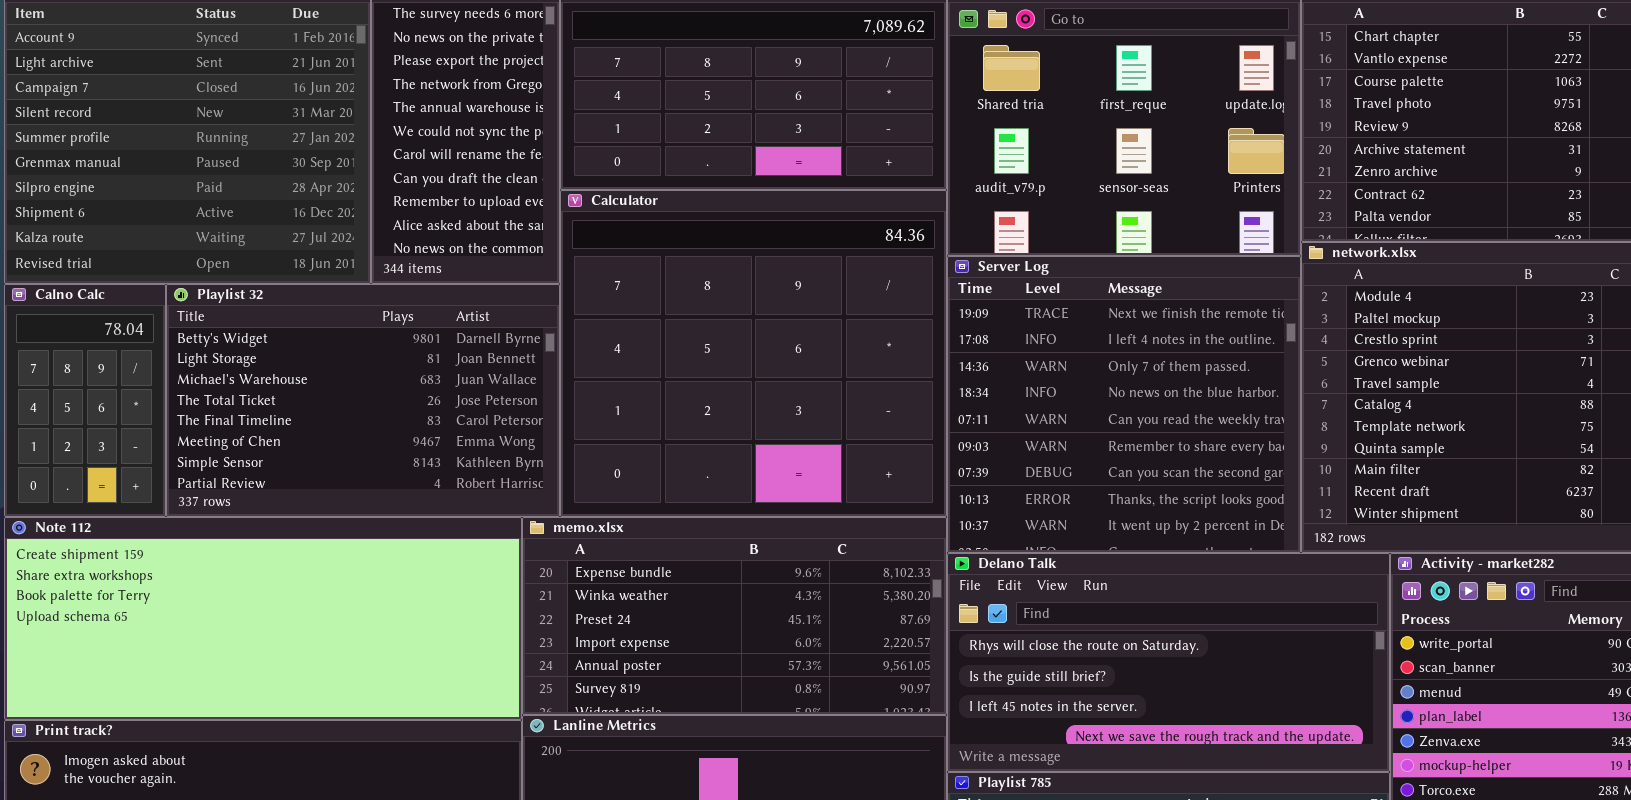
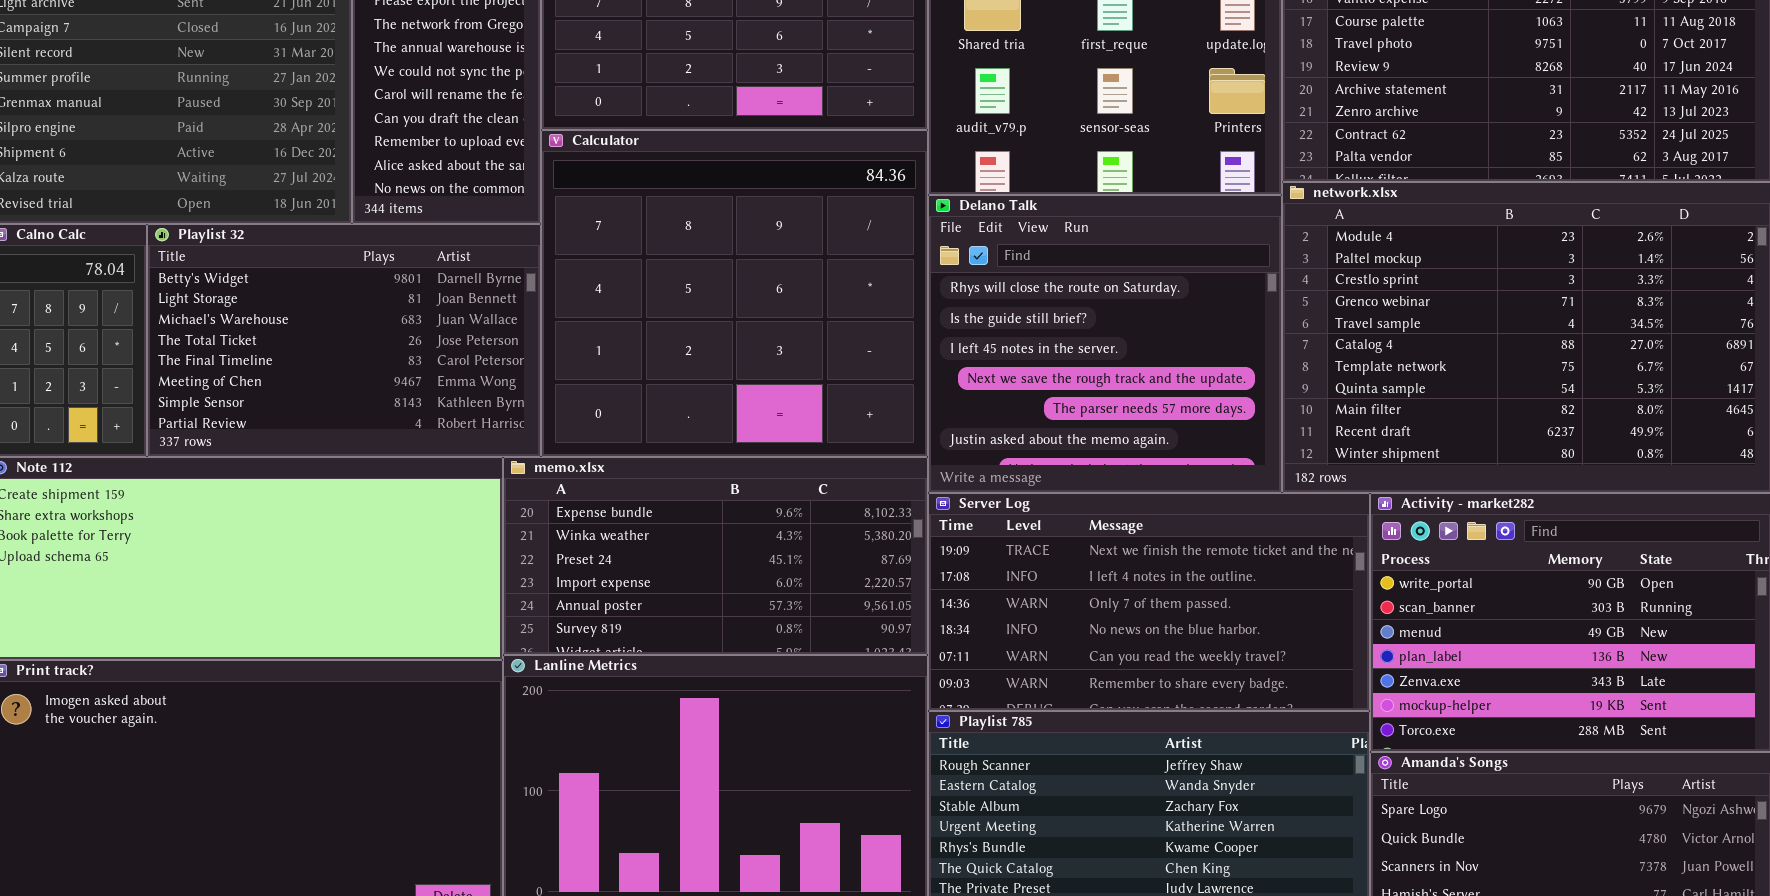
Server Log: [947,256,1301,553] -> [928,493,1370,711], moved, resized
Delano Talk: [947,553,1390,772] -> [928,195,1282,493], moved, resized

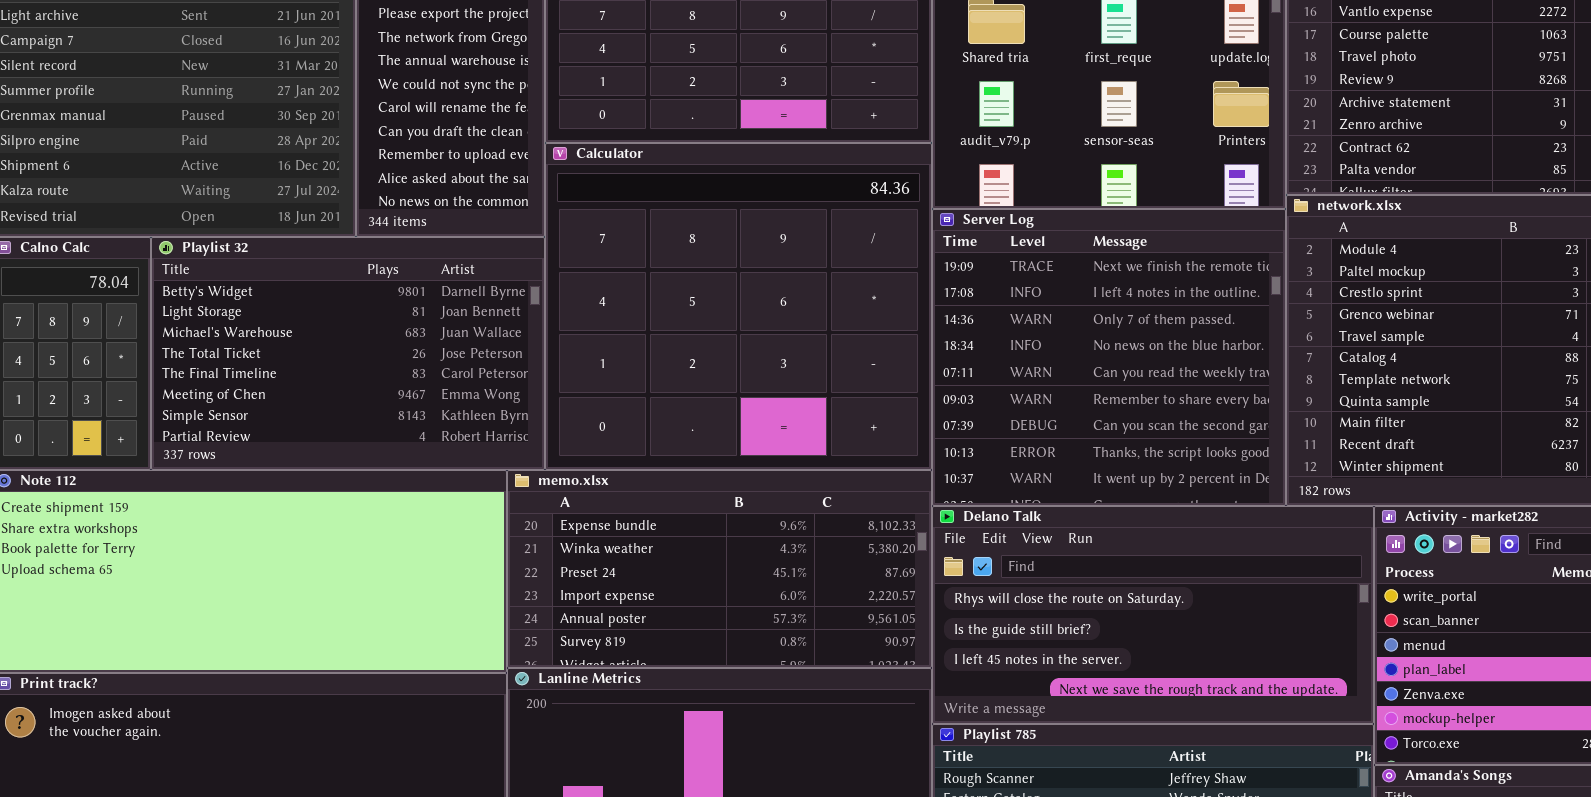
Delano Talk: [928,195,1282,493] -> [932,506,1374,724], moved, resized
Server Log: [928,493,1370,711] -> [932,209,1286,506], moved, resized

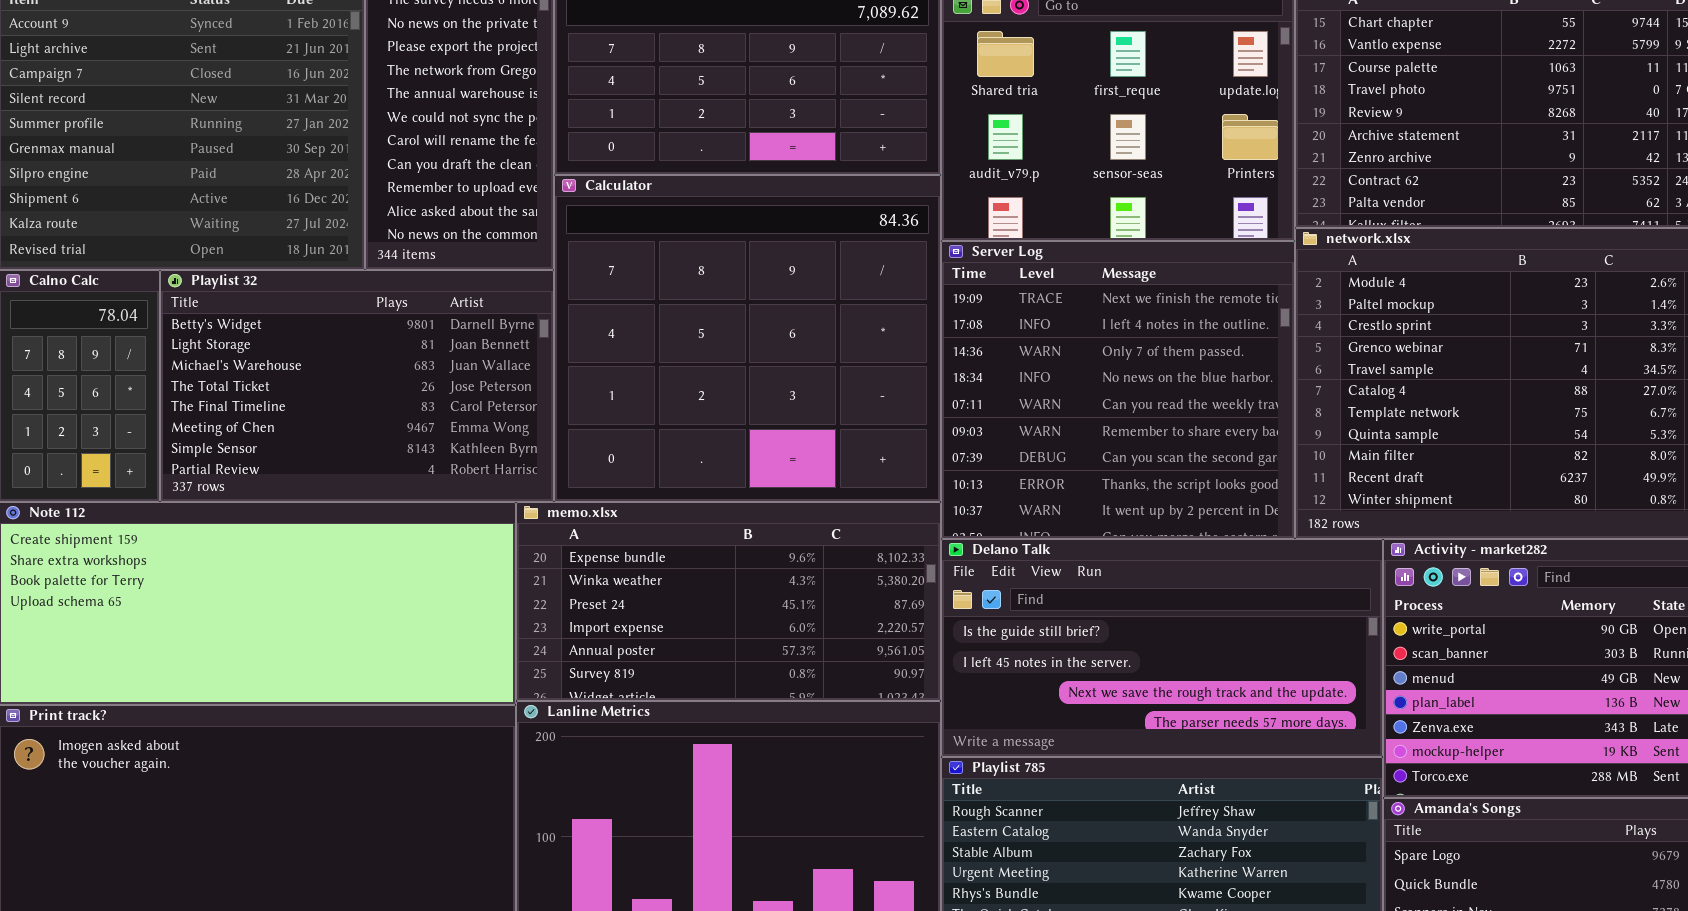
Delano Talk: [932,506,1374,724] -> [941,539,1383,757], scrolled down 1 row

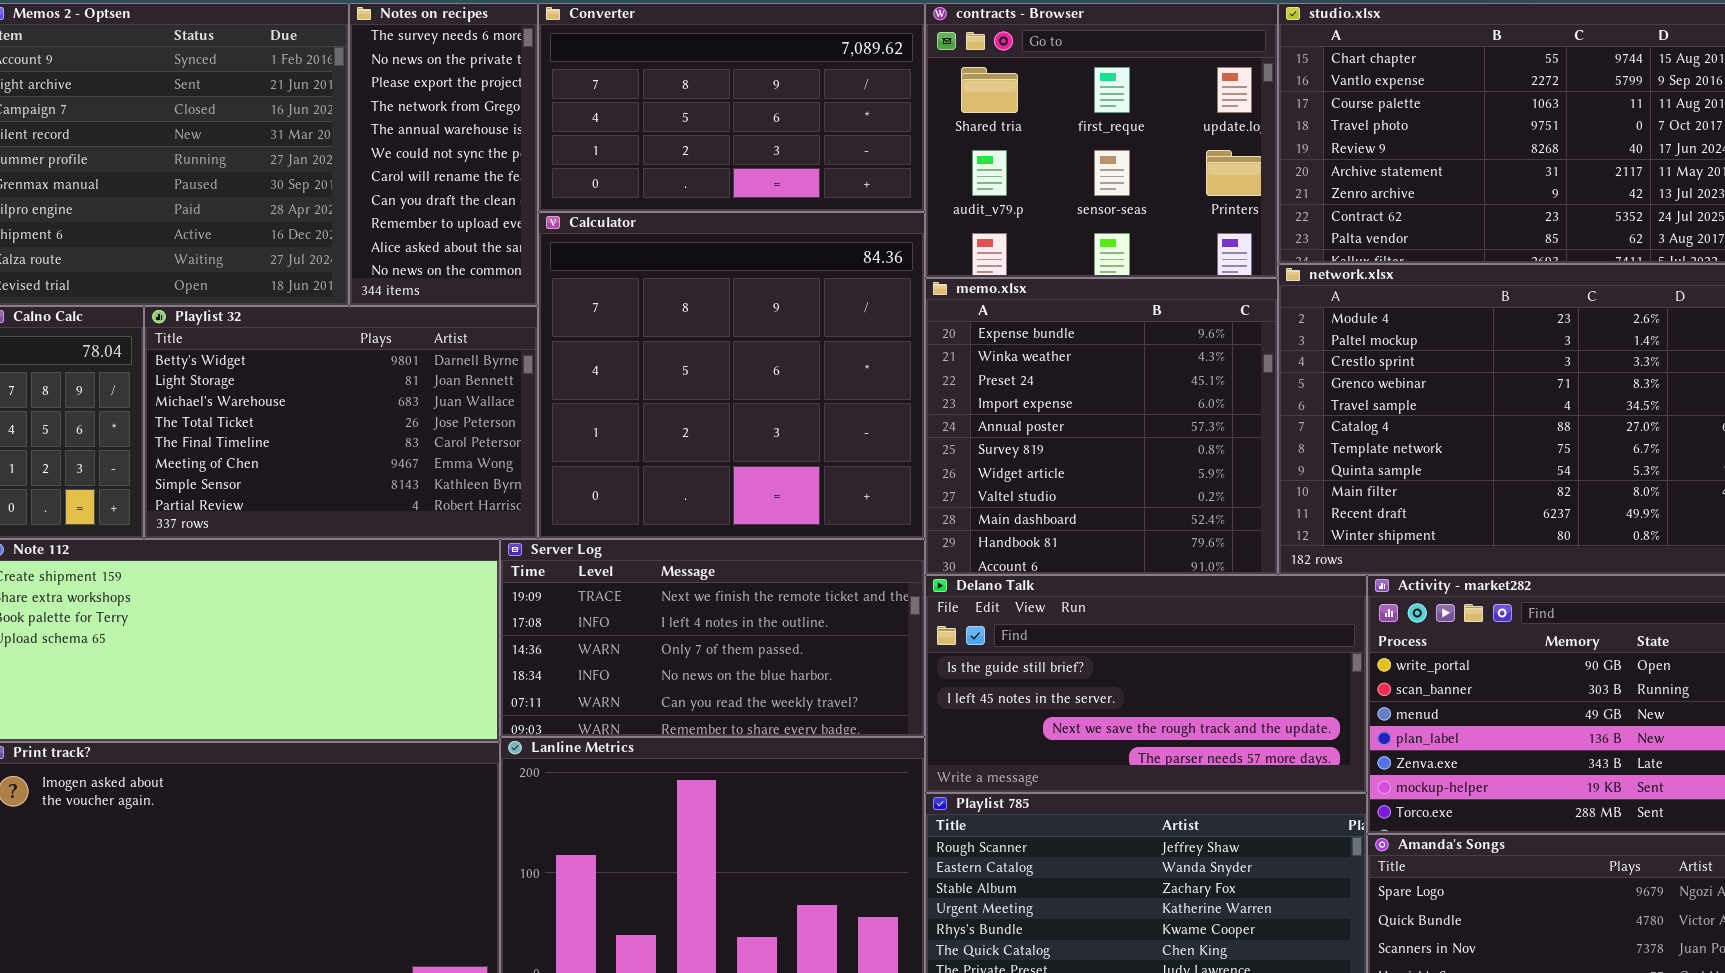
Server Log: [941,241,1295,539] -> [500,539,925,737], moved, resized
memo.xlsx: [516,502,941,701] -> [925,278,1278,575], moved, resized

